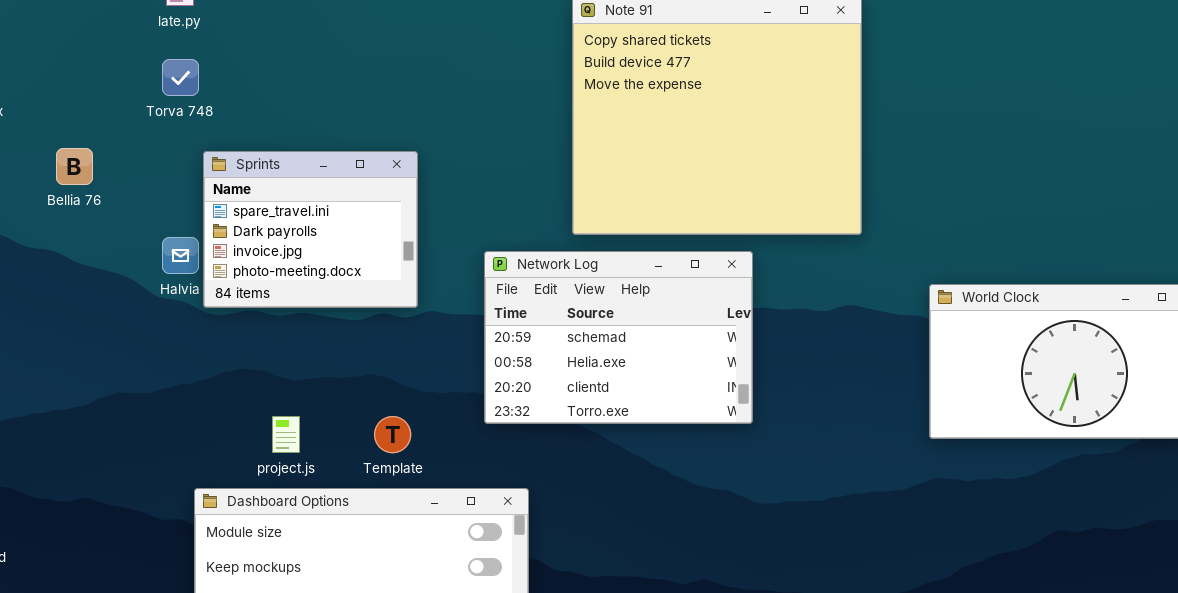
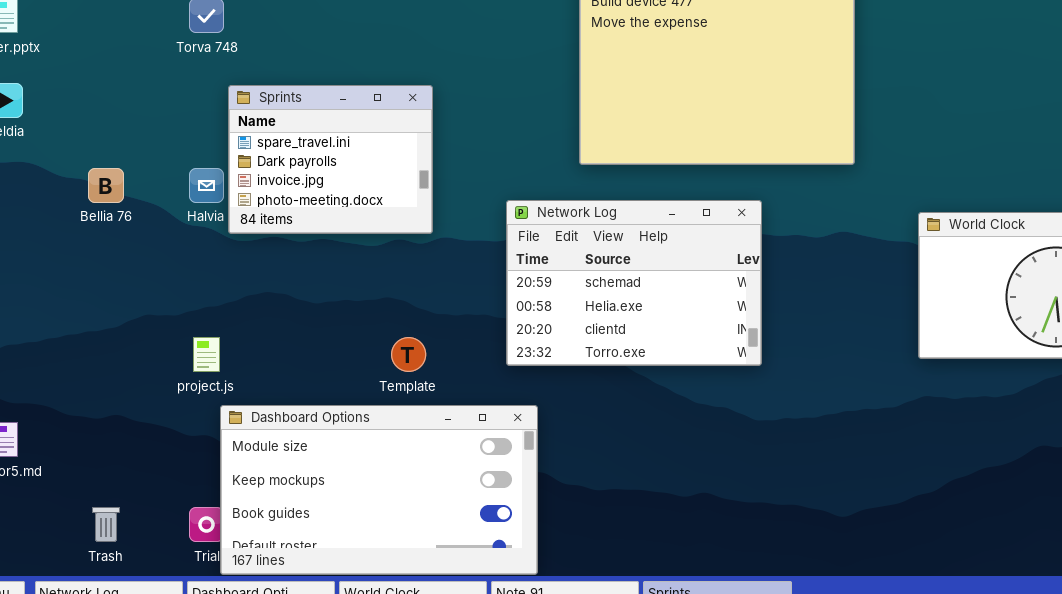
Bellia 76: [56,148,93,185] -> [88,168,124,203], moved
Network Log: [484,251,753,424] -> [506,200,762,366], moved
project.js: [272,416,300,453] -> [193,337,220,372], moved

